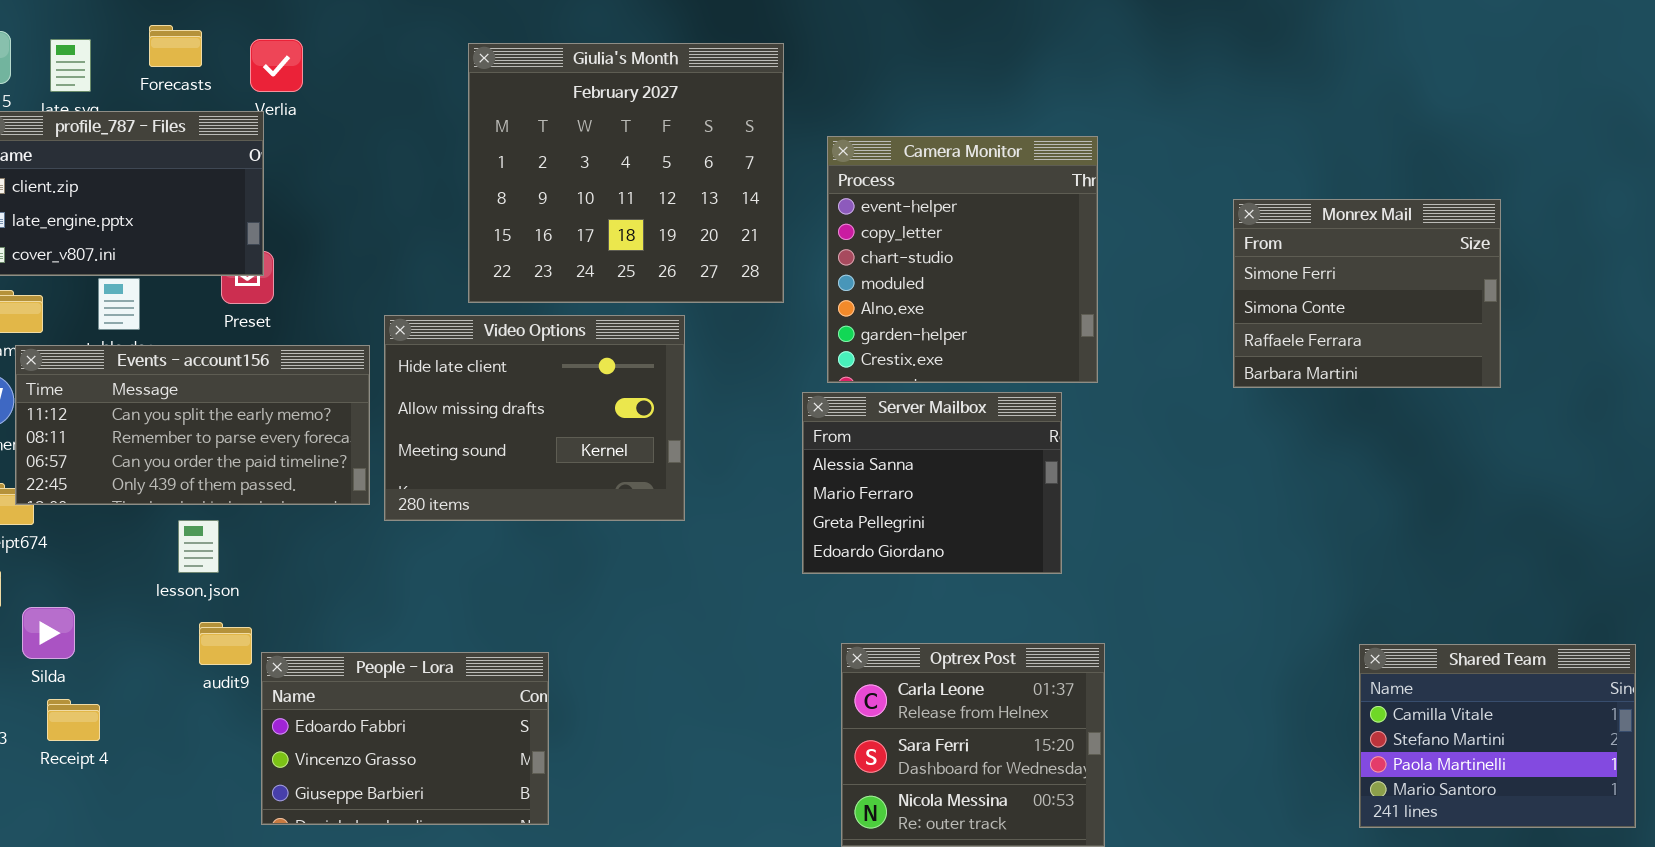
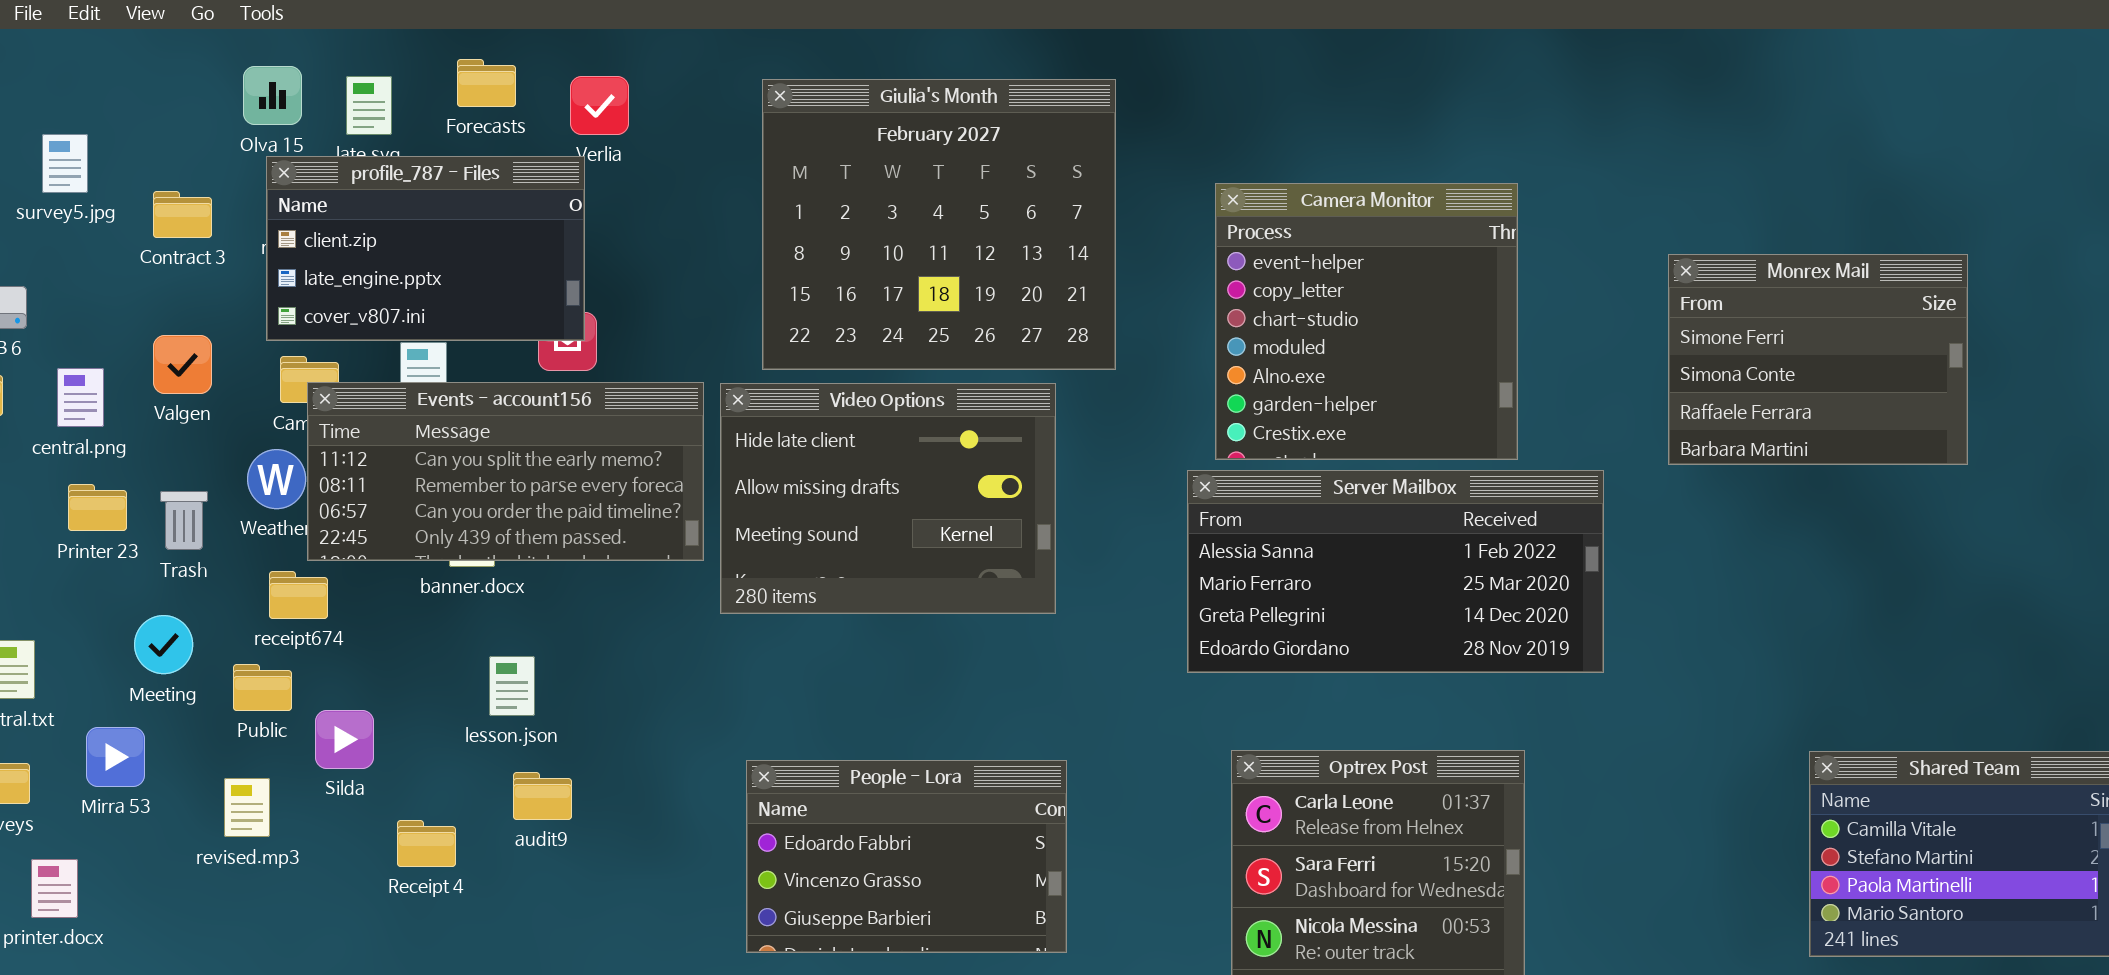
Giulia's Month: [468,43,784,303] -> [762,79,1116,370], moved
Events - account156: [15,345,370,505] -> [307,382,704,561], moved
Server Mailbox: [802,392,1062,574] -> [1187,470,1604,673], resized
lesson.json: [178,520,219,573] -> [489,656,535,716], moved
audit9: [199,622,252,665] -> [513,772,572,820], moved
People - Lora: [261,652,549,825] -> [746,760,1067,953], moved
Receipt 4: [47,699,100,741] -> [397,820,456,867], moved

